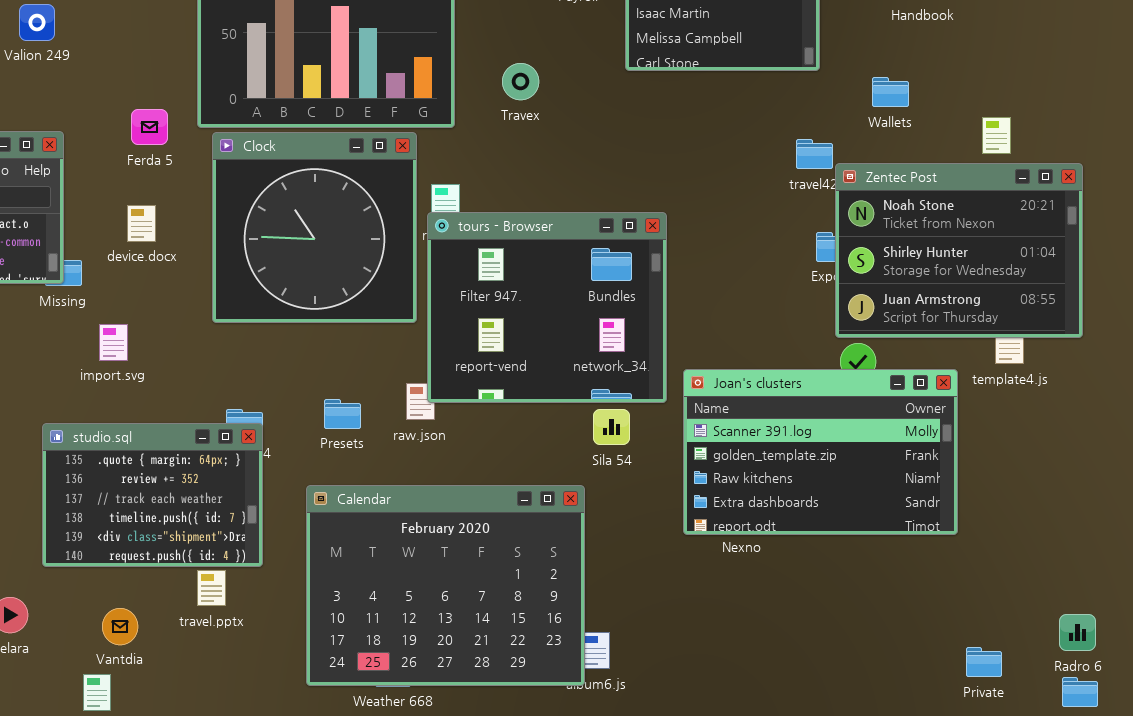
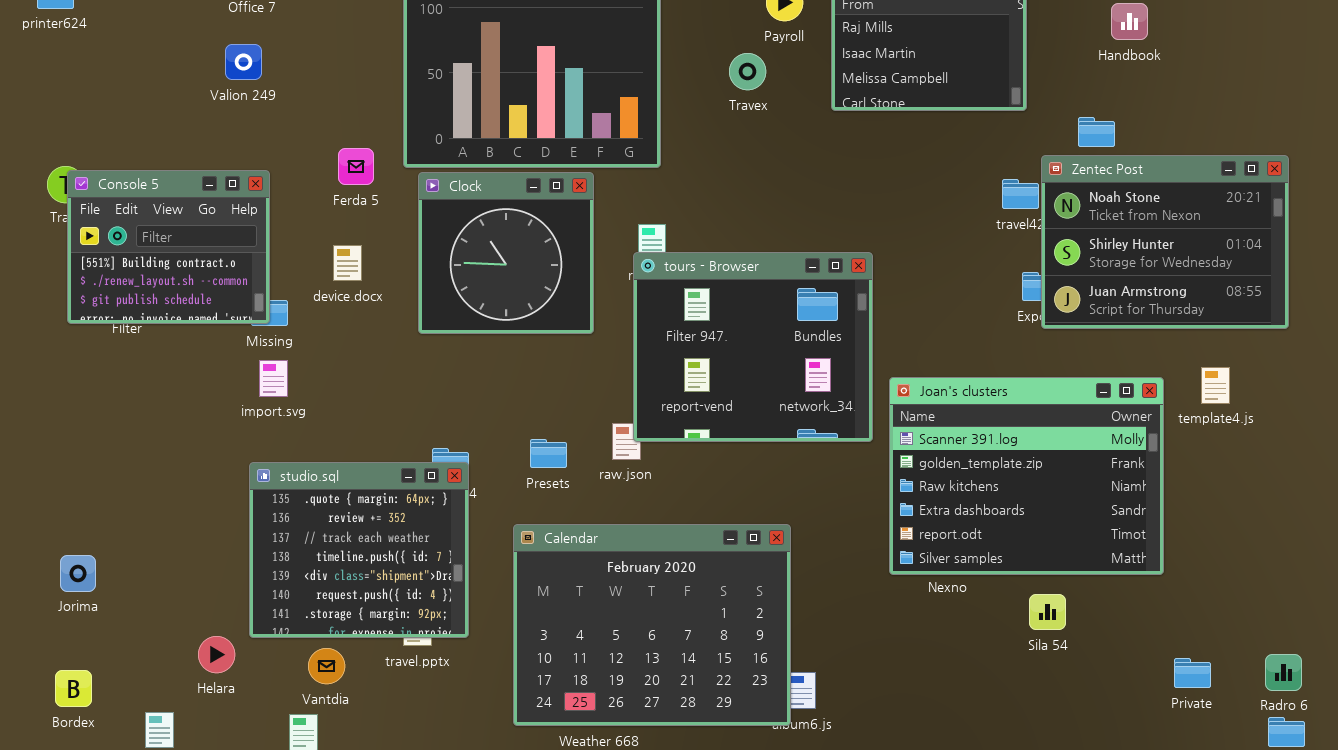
Travex: [502,63,539,100] -> [729,53,766,90], moved
Clock: [212,132,417,323] -> [418,172,594,334], resized
Zentec Post: [835,163,1083,338] -> [1041,155,1289,329], moved
import.svg: [99,324,128,361] -> [259,360,288,397], moved
Joan's clusters: [683,369,958,535] -> [889,377,1164,575], resized
Sila 54: [593,409,630,445] -> [1029,594,1066,630], moved
studio.sql: [42,423,263,567] -> [249,462,469,638], resized
Private: [966,647,1002,677] -> [1174,658,1211,688], moved

